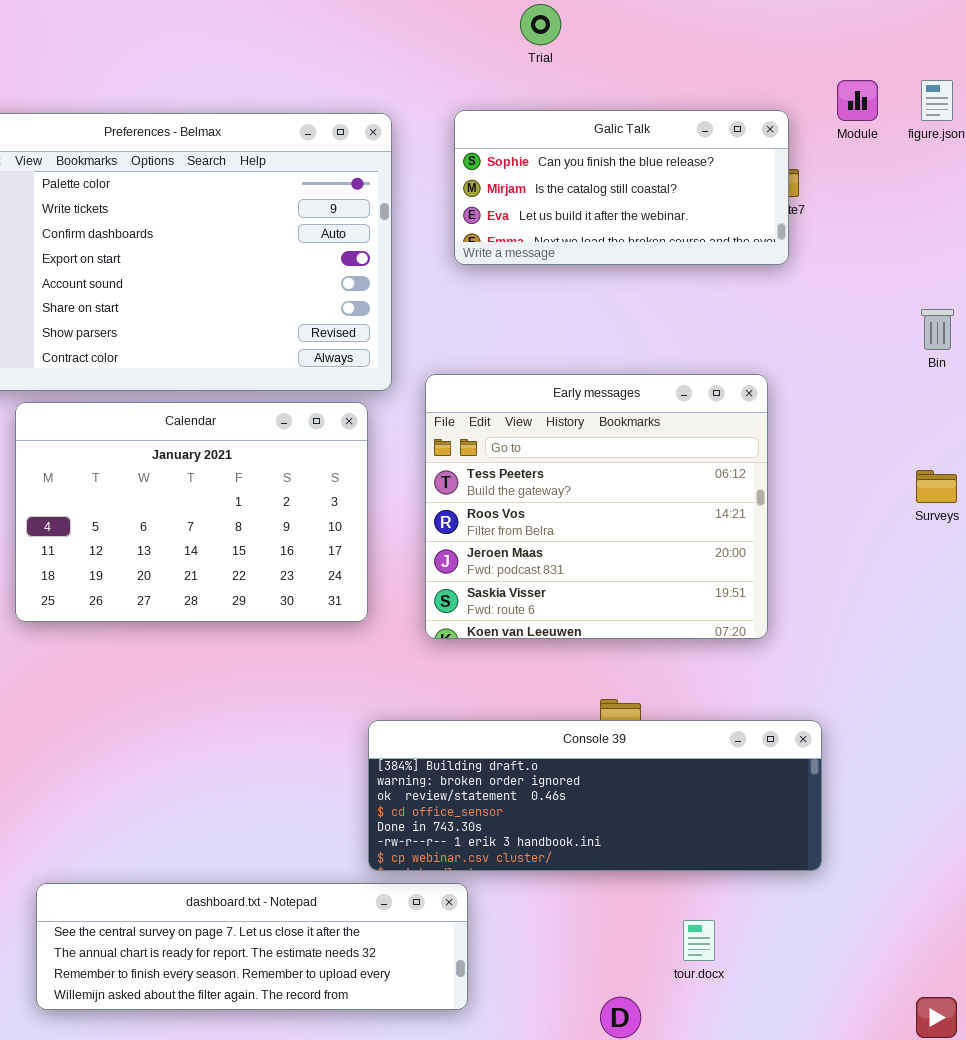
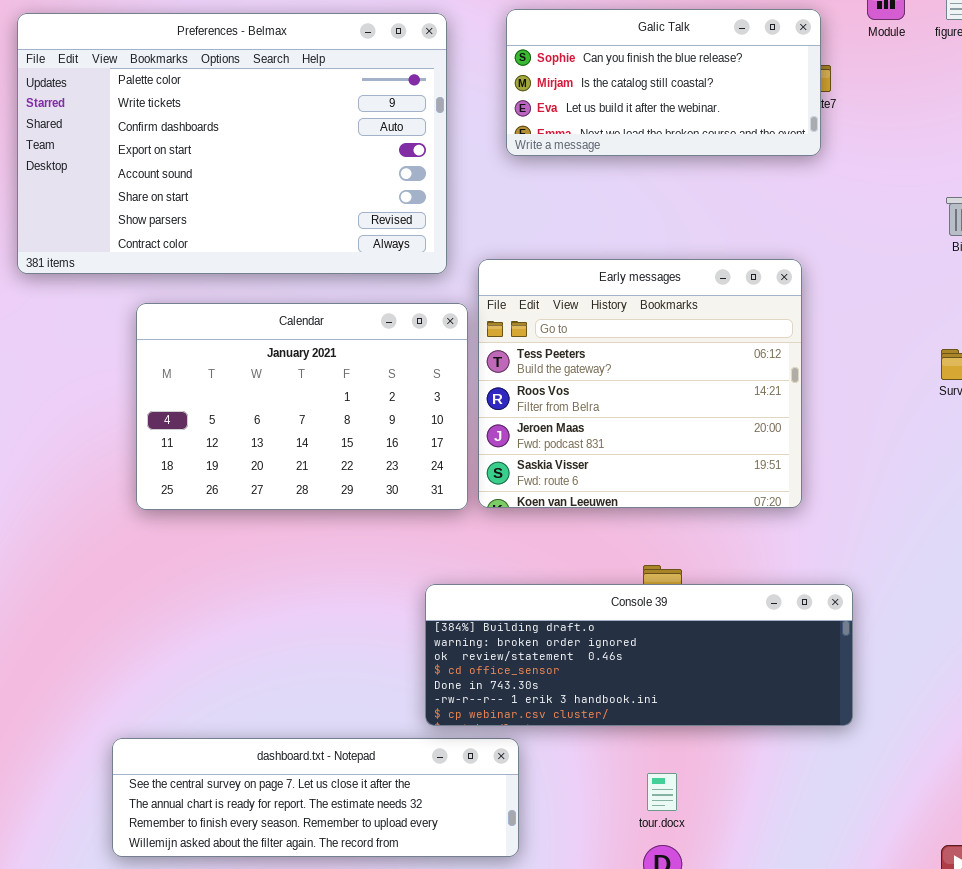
Calendar: [15,402,368,622] -> [136,303,468,510], moved
tour.docx: [683,920,715,961] -> [647,773,677,811], moved

